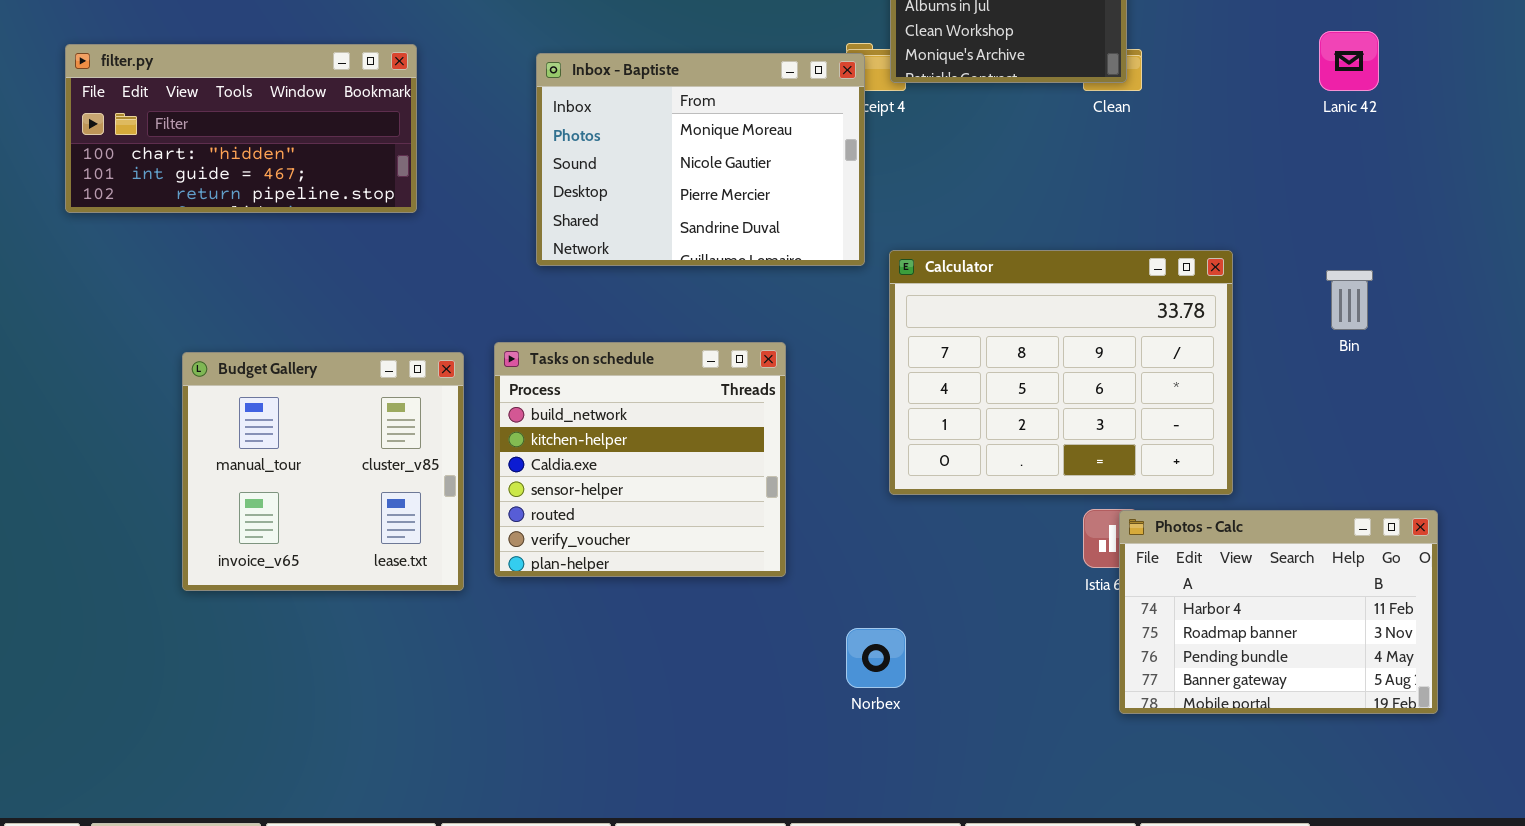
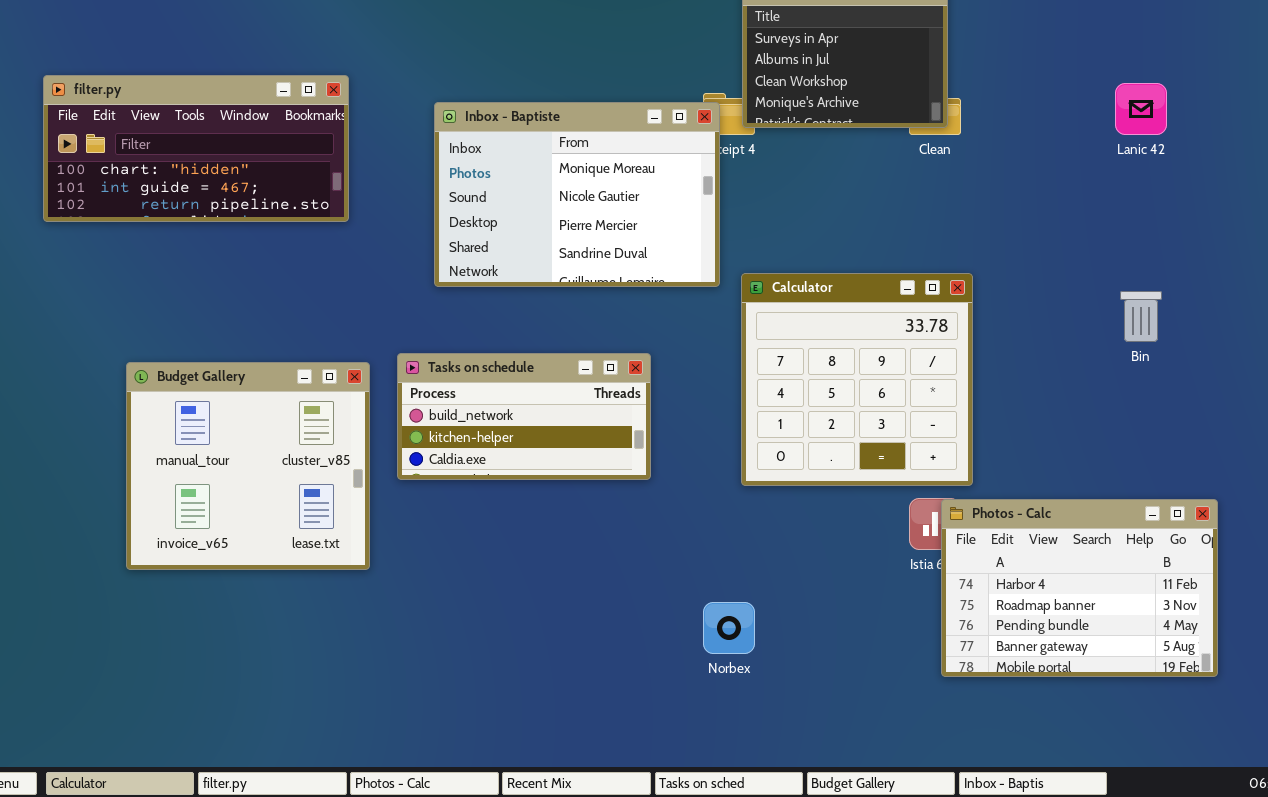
filter.py: [65,44,417,213] -> [43,75,349,222], moved
Calculator: [889,250,1233,495] -> [741,273,973,486], resized
Tasks on schedule: [494,342,786,577] -> [397,353,651,480], resized

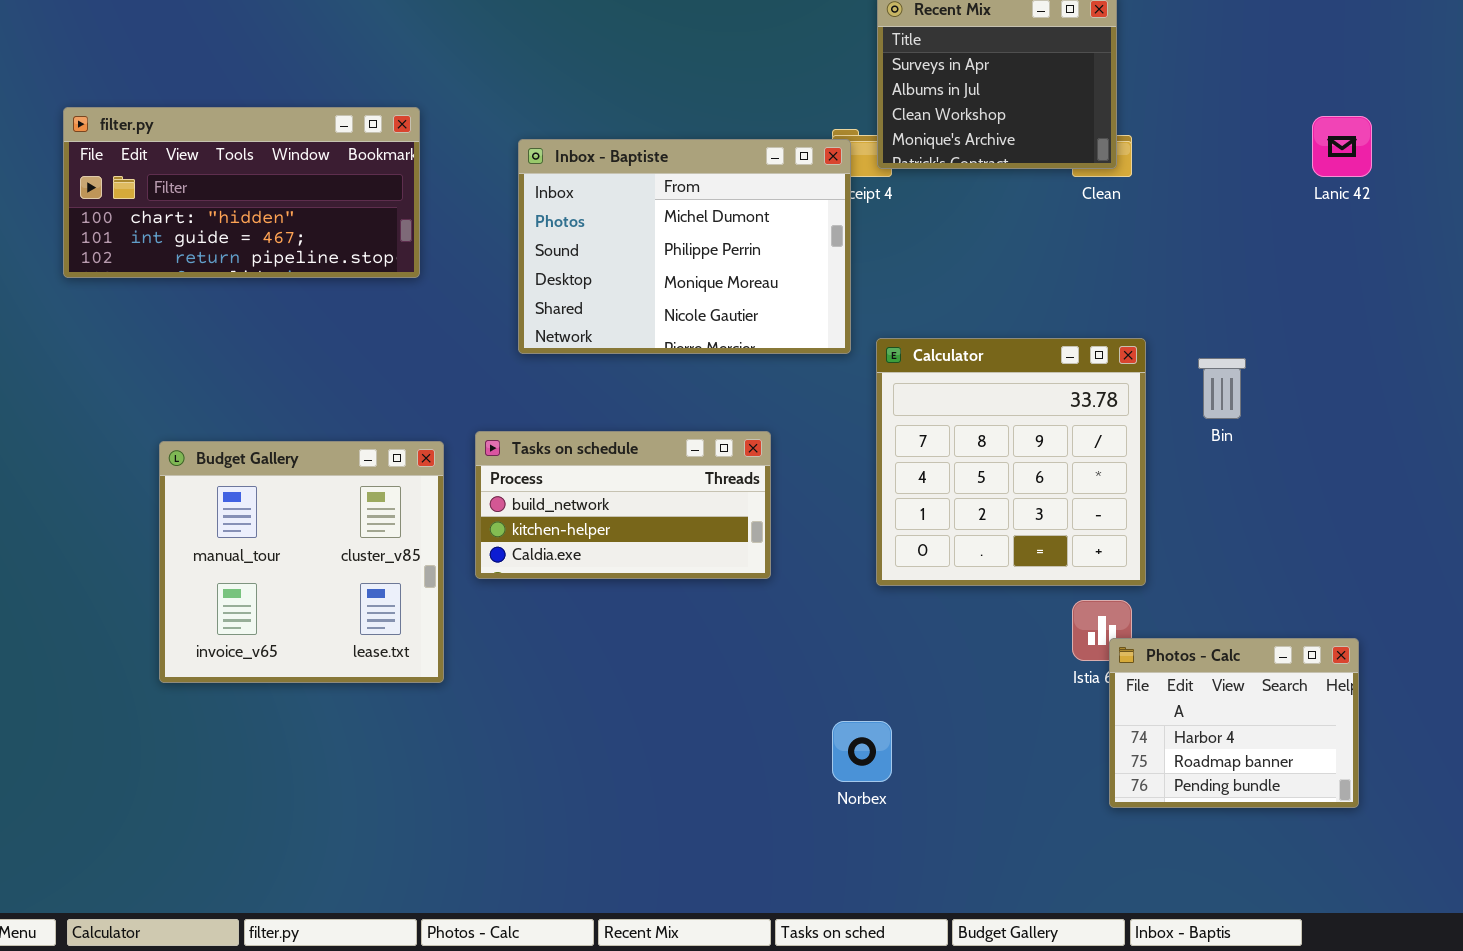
Inbox - Baptiste: [434,102,720,287] -> [518,139,851,354], scrolled up 2 rows
Bin: [1120,291,1162,342] -> [1198,358,1246,419], moved
Photos - Calc: [941,499,1218,677] -> [1109,638,1359,808], resized

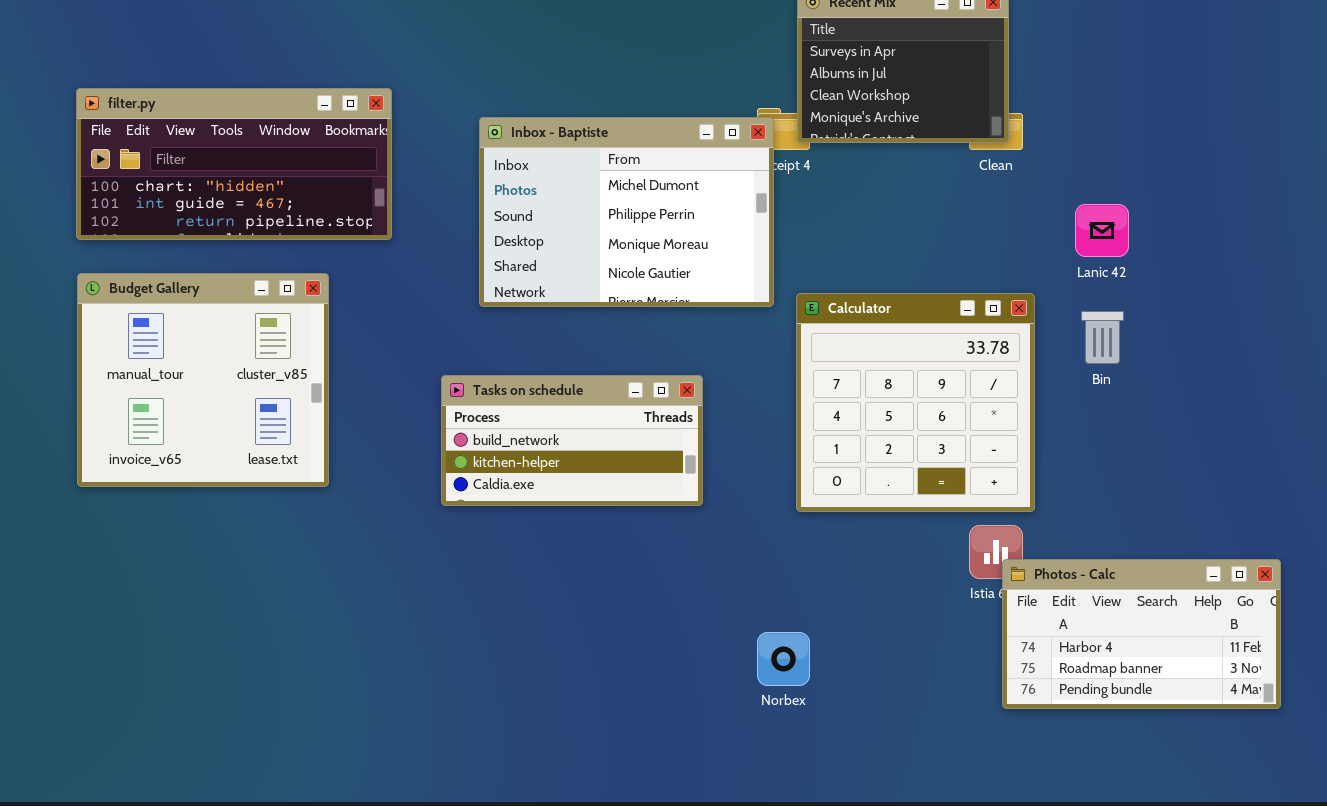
Lanic 42: [1312,116,1372,177] -> [1075,204,1129,257], moved
Budget Gallery: [159,441,444,683] -> [77,273,329,487], moved
Photos - Calc: [1109,638,1359,808] -> [1002,559,1281,709], resized

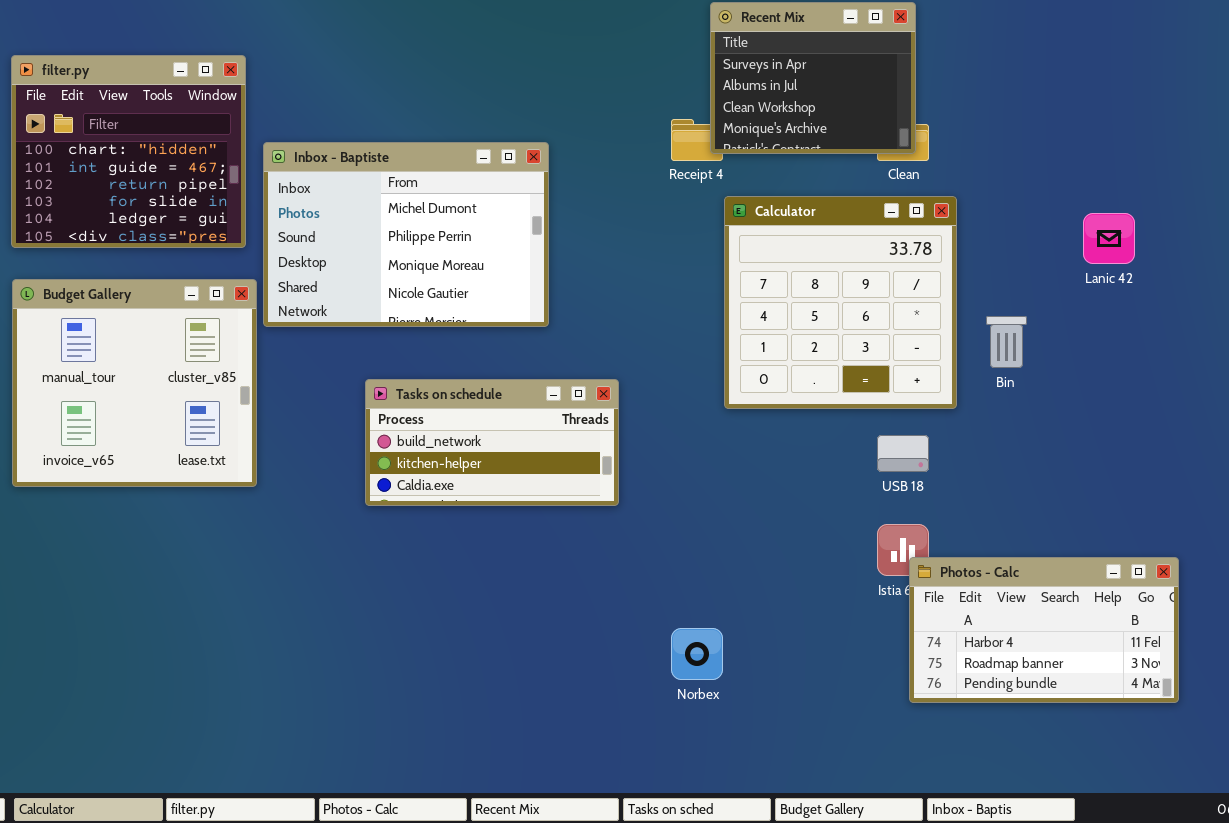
filter.py: [76,88,392,240] -> [11,55,246,248], resized
Inbox - Baptiste: [479,117,774,307] -> [263,142,549,327], moved
Lanic 42: [1075,204,1129,257] -> [1083,213,1135,264], moved
Calculator: [796,293,1035,512] -> [724,196,957,409], moved

